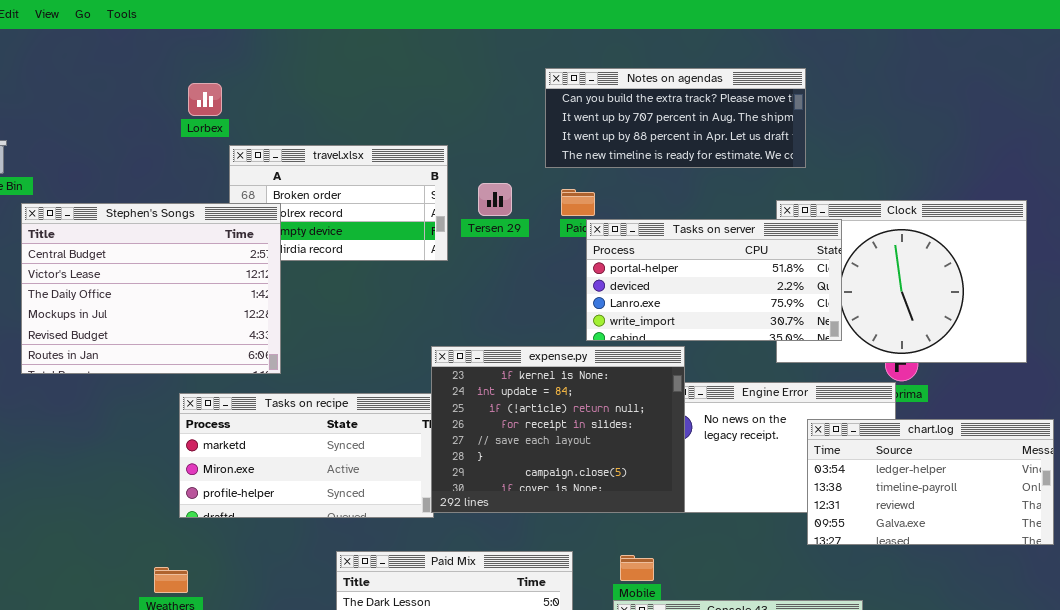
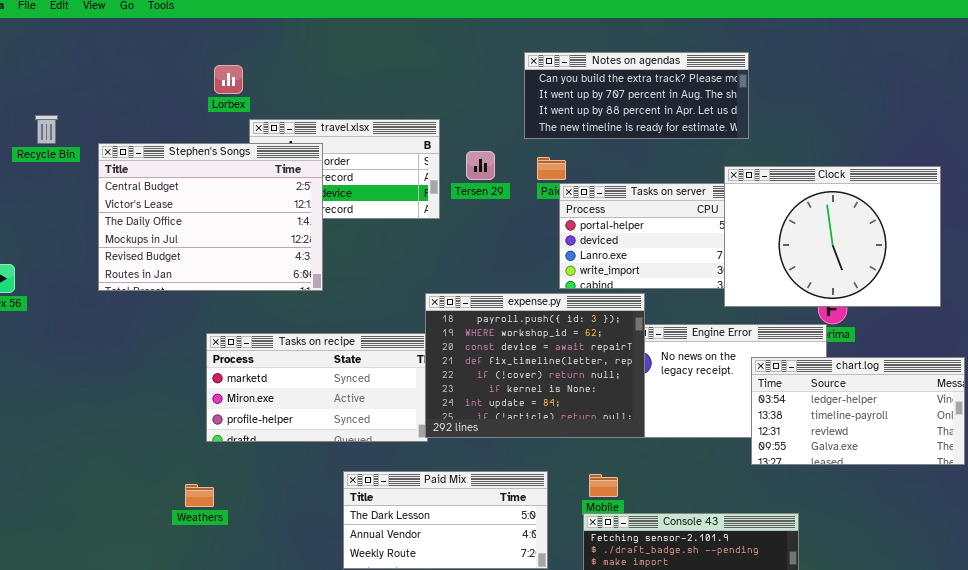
Clock: [776,200,1027,363] -> [724,166,941,307], raised
Stephen's Songs: [21,203,281,374] -> [98,143,323,291], moved
expense.py: [431,346,685,513] -> [425,293,645,438], scrolled up 5 rows

